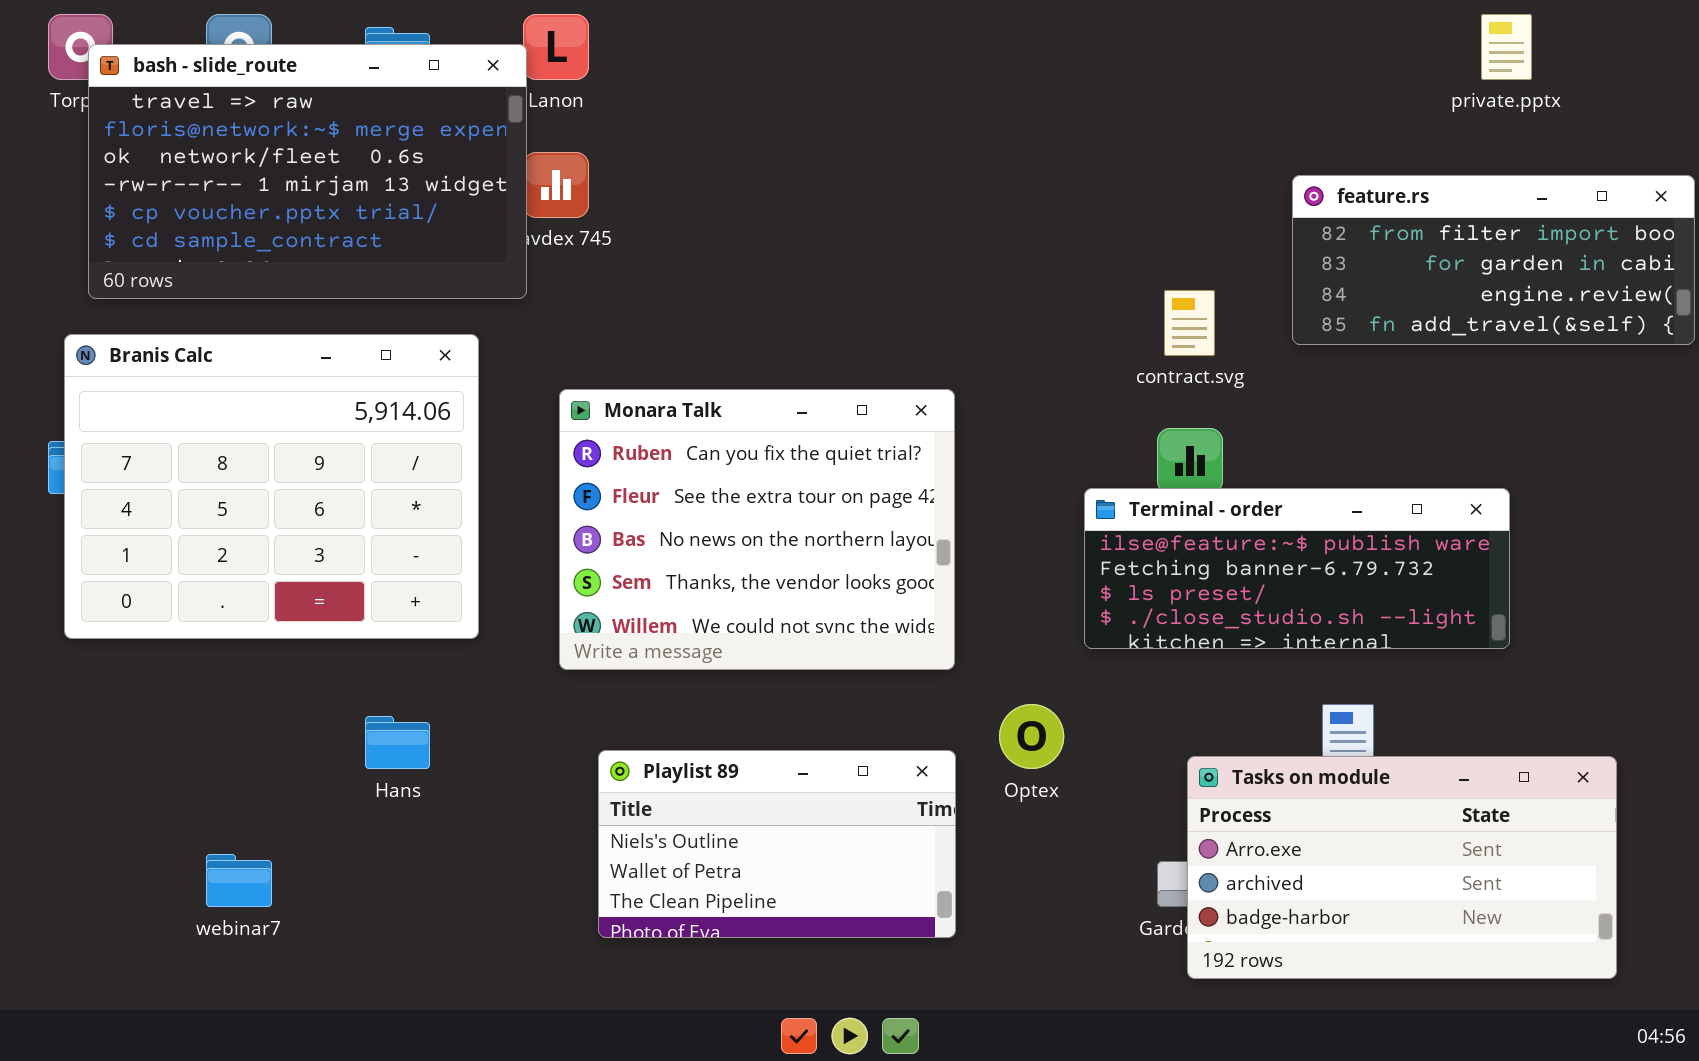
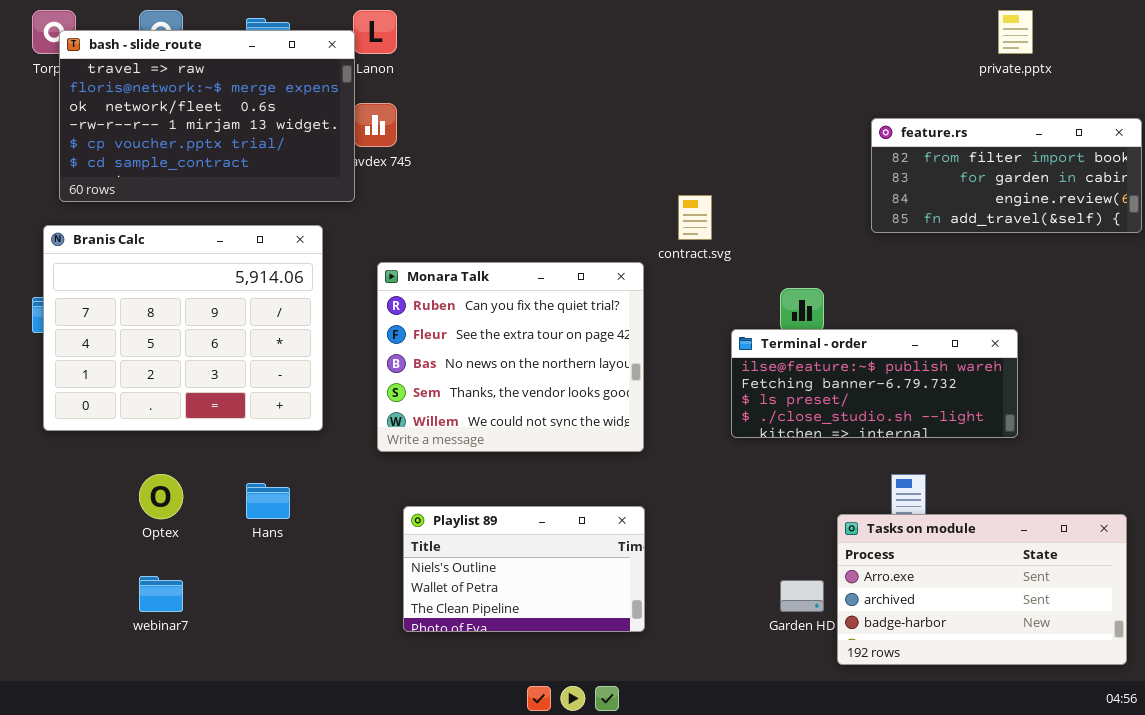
contract.svg: [1164,290,1215,356] -> [678,195,712,240], moved
Optex: [999,704,1064,769] -> [139,474,183,519], moved
Tasks on module: [1187,756,1617,979] -> [837,514,1127,665], moved

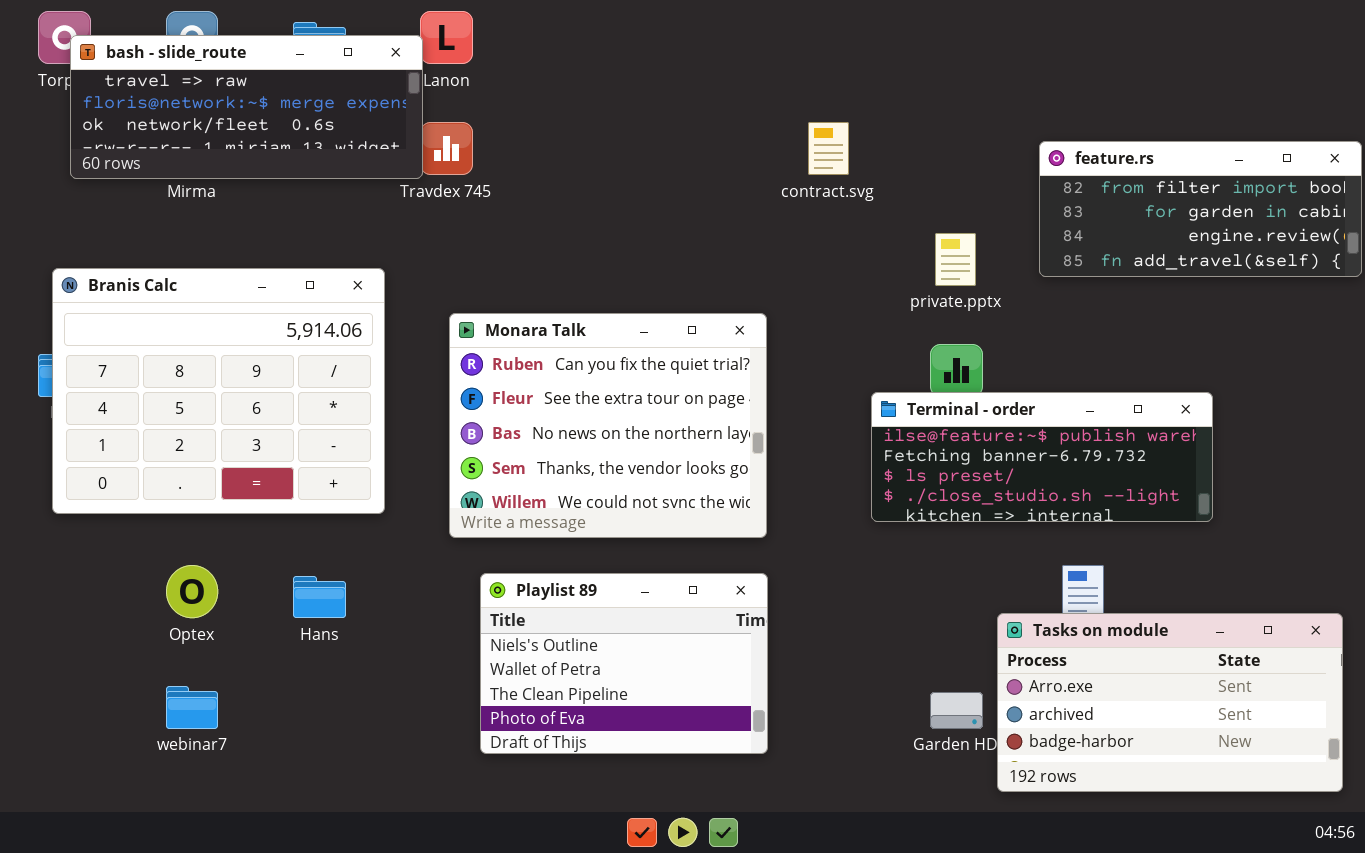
private.pptx: [998,10,1033,54] -> [935,233,976,286], moved
bash - slide_route: [59,30,355,202] -> [70,35,423,179], resized
contract.svg: [678,195,712,240] -> [808,122,849,175], moved
Playlist 89: [403,506,645,632] -> [480,573,768,754], resized

